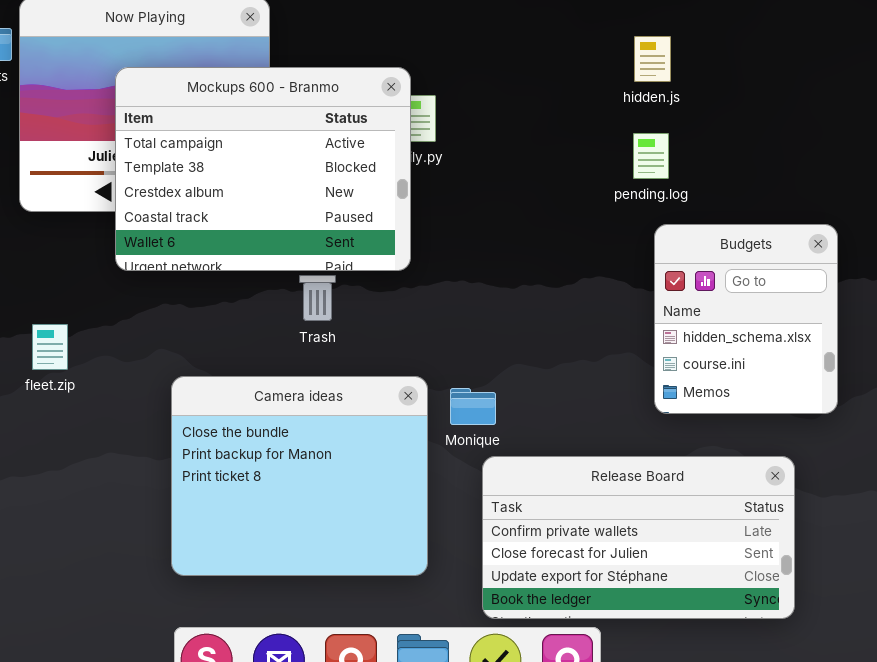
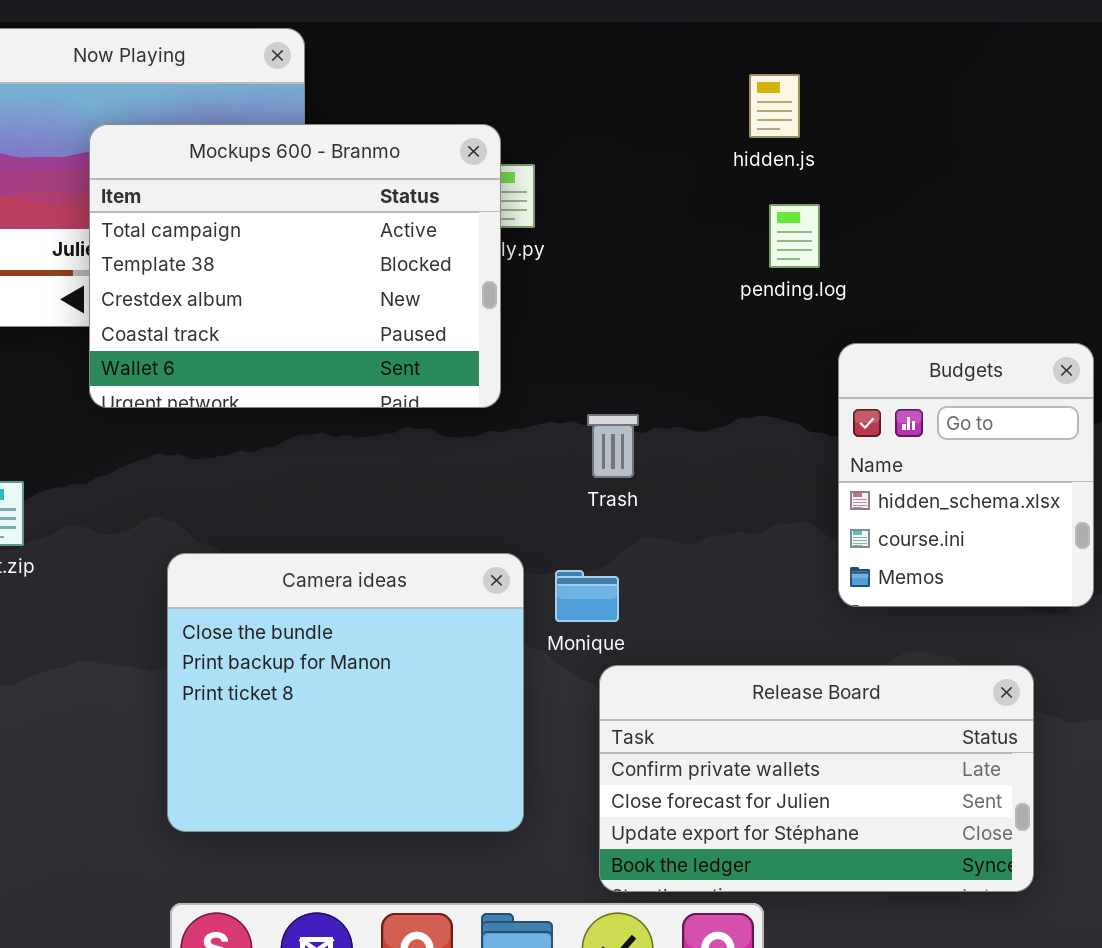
hidden.js: [634,36,671,82] -> [749,74,800,138], moved
pending.log: [633,133,669,179] -> [769,204,820,268], moved
Trash: [299,275,336,321] -> [587,414,639,478], moved

